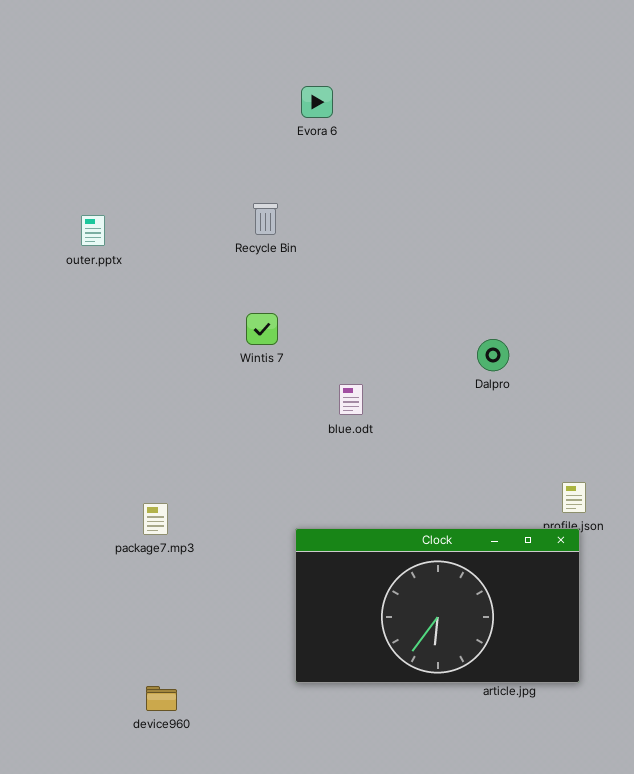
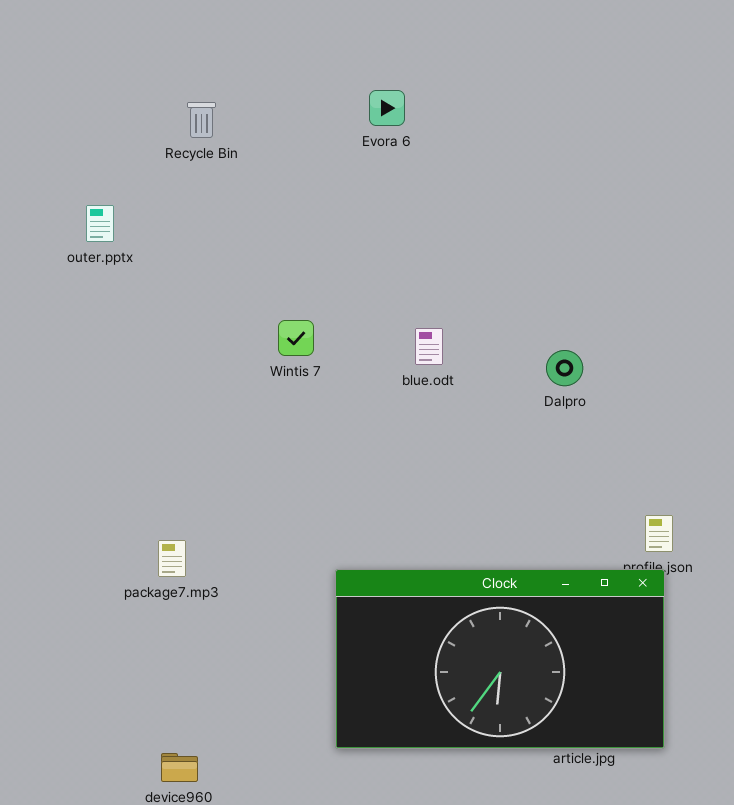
Evora 6: [301,86,333,118] -> [369,90,405,126], moved
Recycle Bin: [253,203,278,235] -> [187,102,216,138], moved
blue.odt: [339,384,363,415] -> [415,328,443,365], moved

